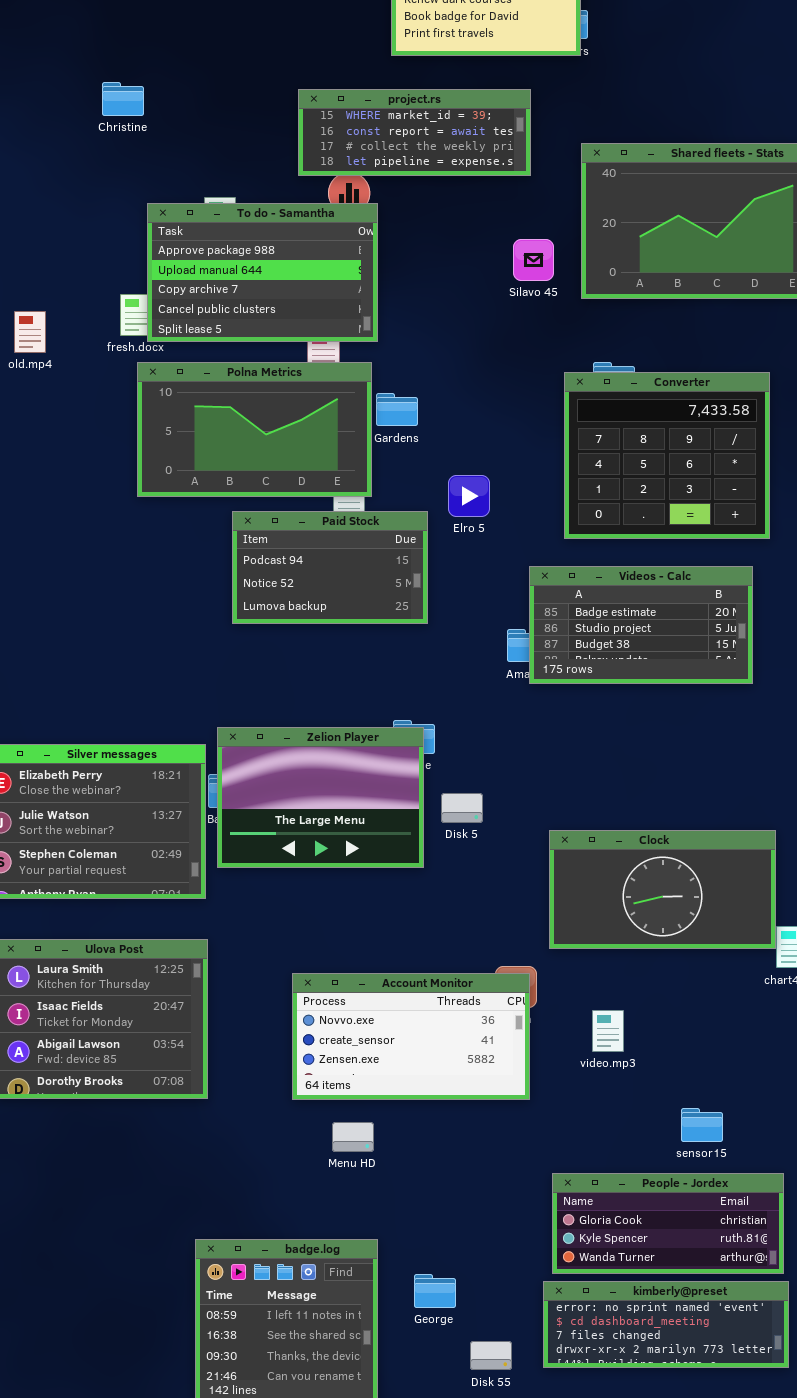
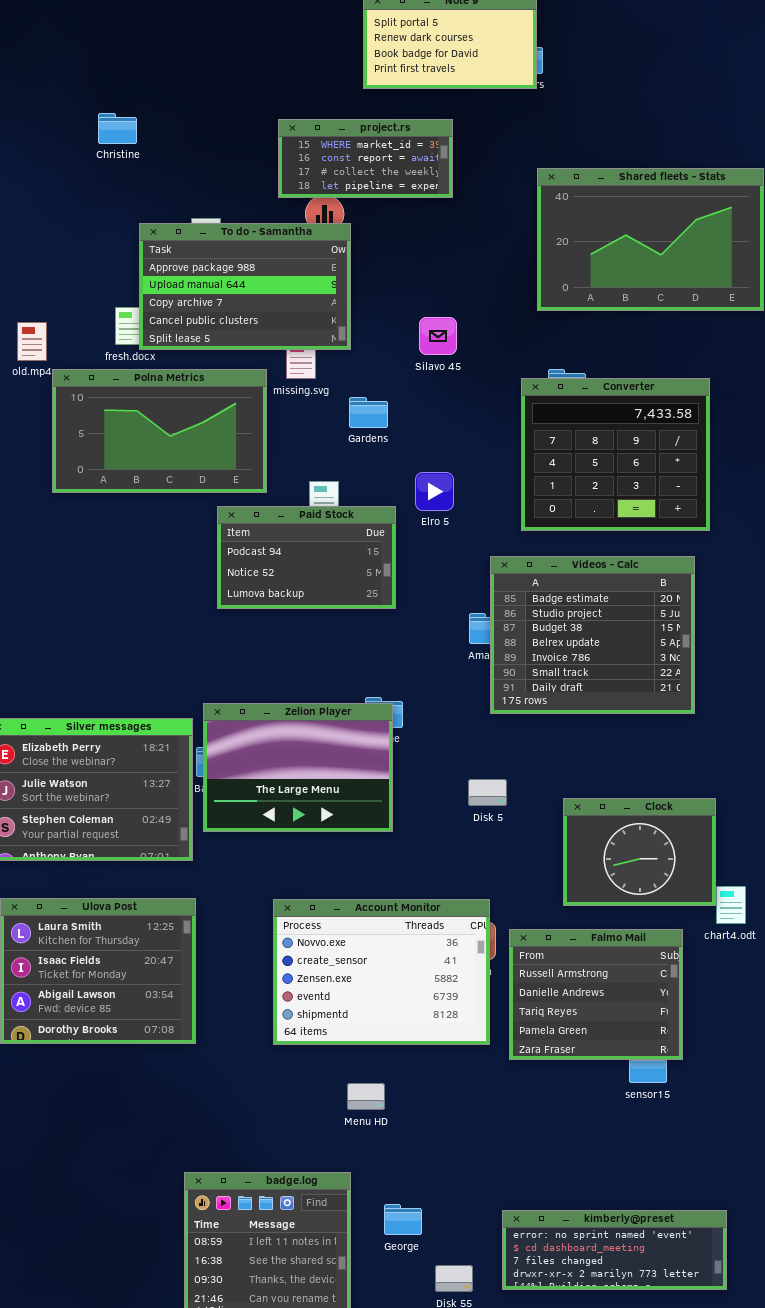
project.rs: [298,89,531,176] -> [278,119,453,198], resized
Silavo 45: [513,239,554,281] -> [419,317,457,355], moved
Polna Metrics: [137,362,372,497] -> [52,369,267,493], moved
Videos - Calc: [529,566,753,684] -> [490,556,695,714], resized
Disk 5: [441,793,483,823] -> [468,779,507,806], moved
Clock: [549,830,776,949] -> [563,798,716,906], resized
Account Monitor: [292,973,530,1100] -> [273,899,490,1045], resized
Falmo Mail: none -> [509,929,683,1060], opened
Menu HD: [332,1122,374,1152] -> [347,1083,385,1110], moved
People - Jordex: [552,1173,784,1274] -> none, closed

